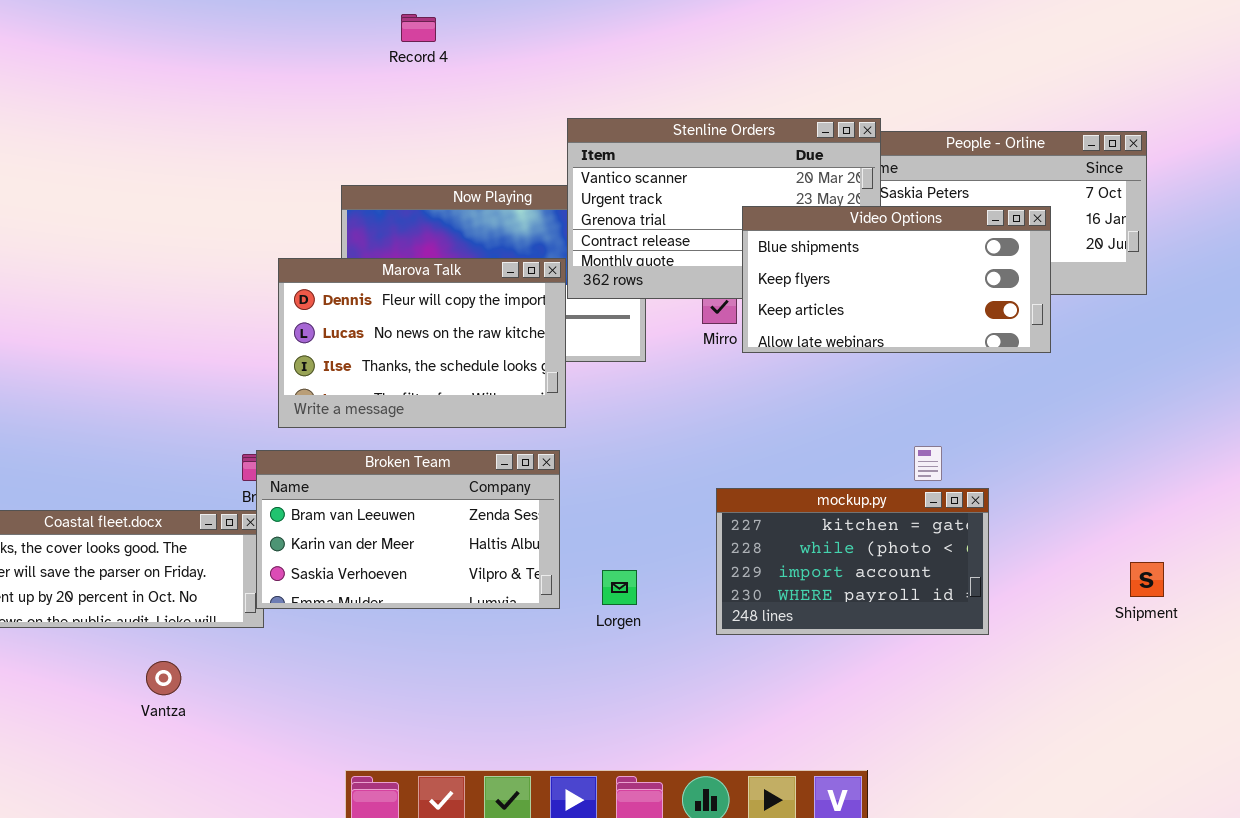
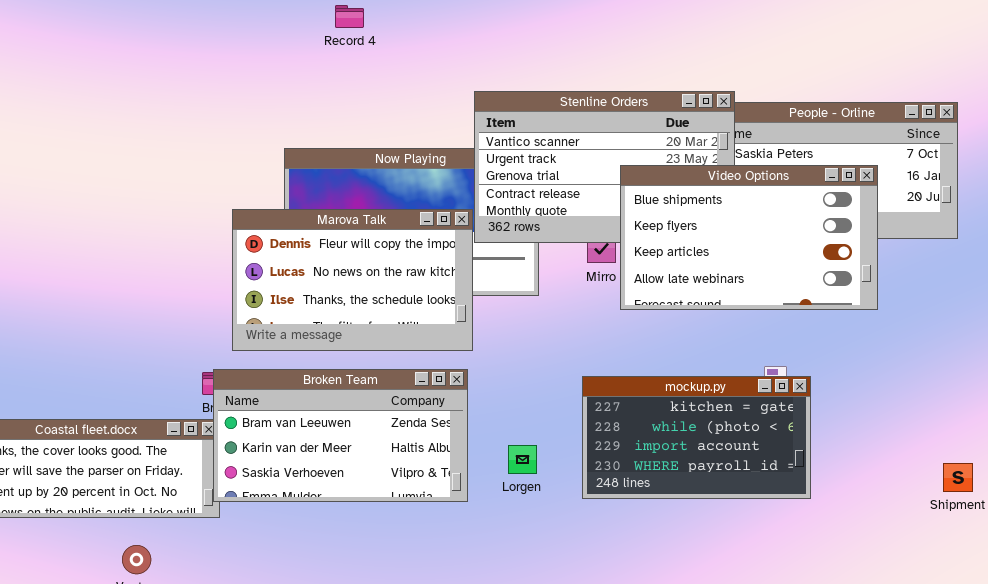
Video Options: [742,206,1051,353] -> [620,165,878,310], resized
mockup.py: [716,488,989,635] -> [582,376,811,499], moved
Lorgen: [602,570,637,605] -> [508,445,537,474], moved

